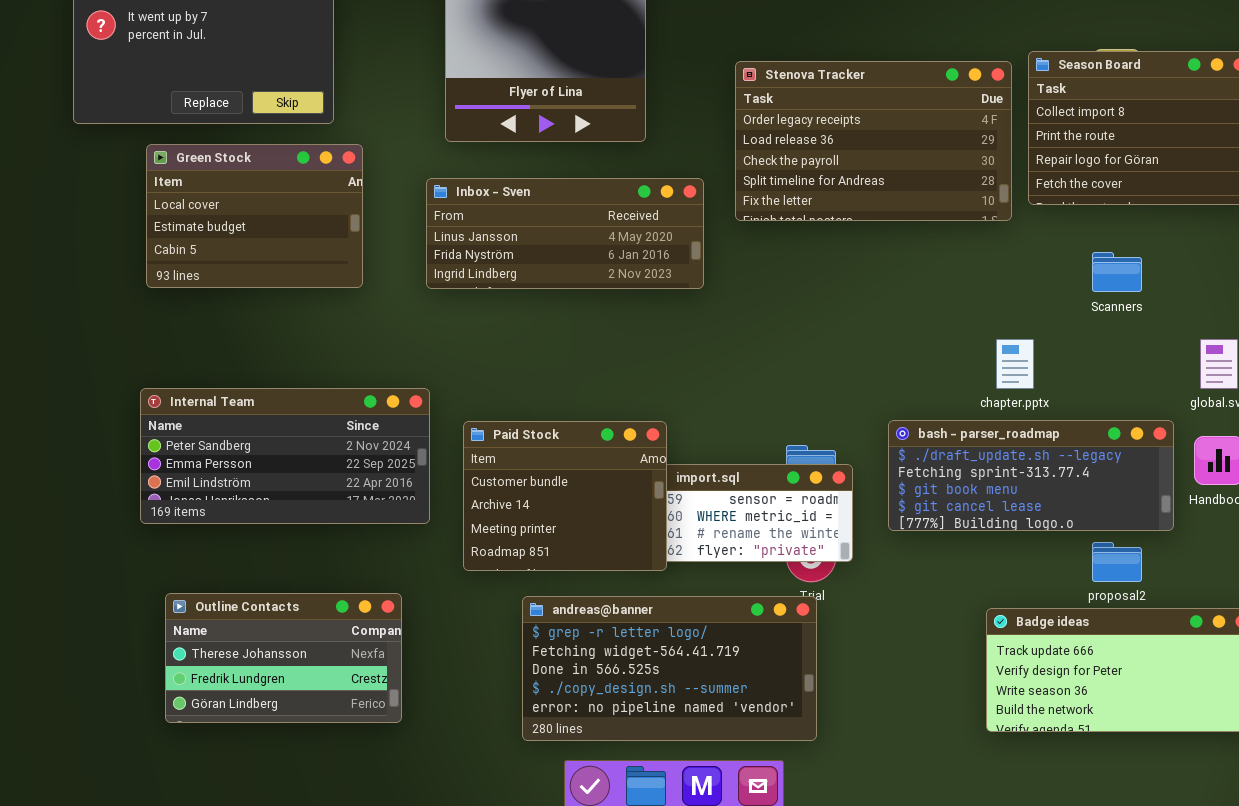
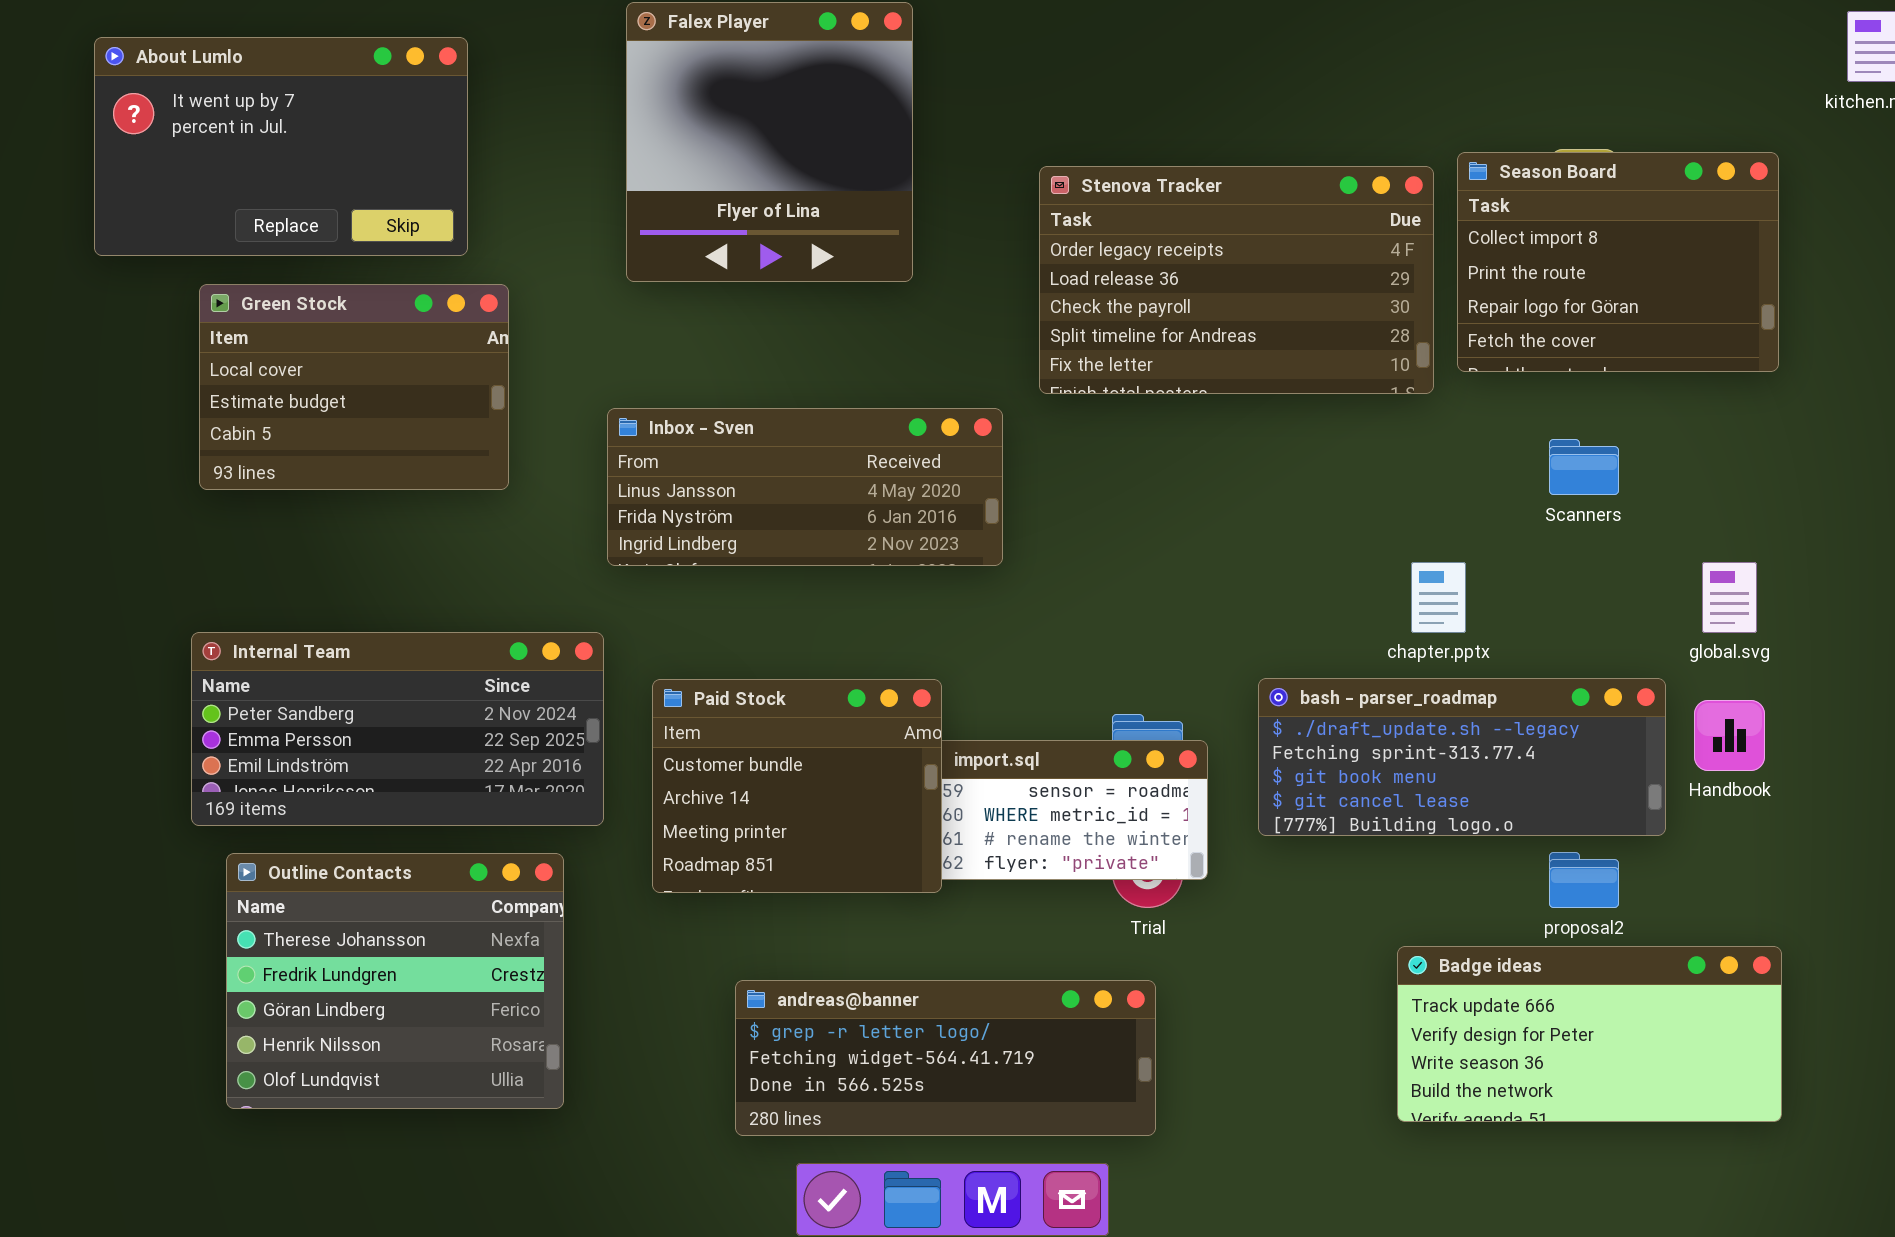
Inbox - Sven: [426,178,704,289] -> [607,408,1003,566], moved
Outline Contacts: [165,593,402,723] -> [226,853,564,1109], resized
andreas@banner: [522,596,817,741] -> [735,980,1156,1136], resized

